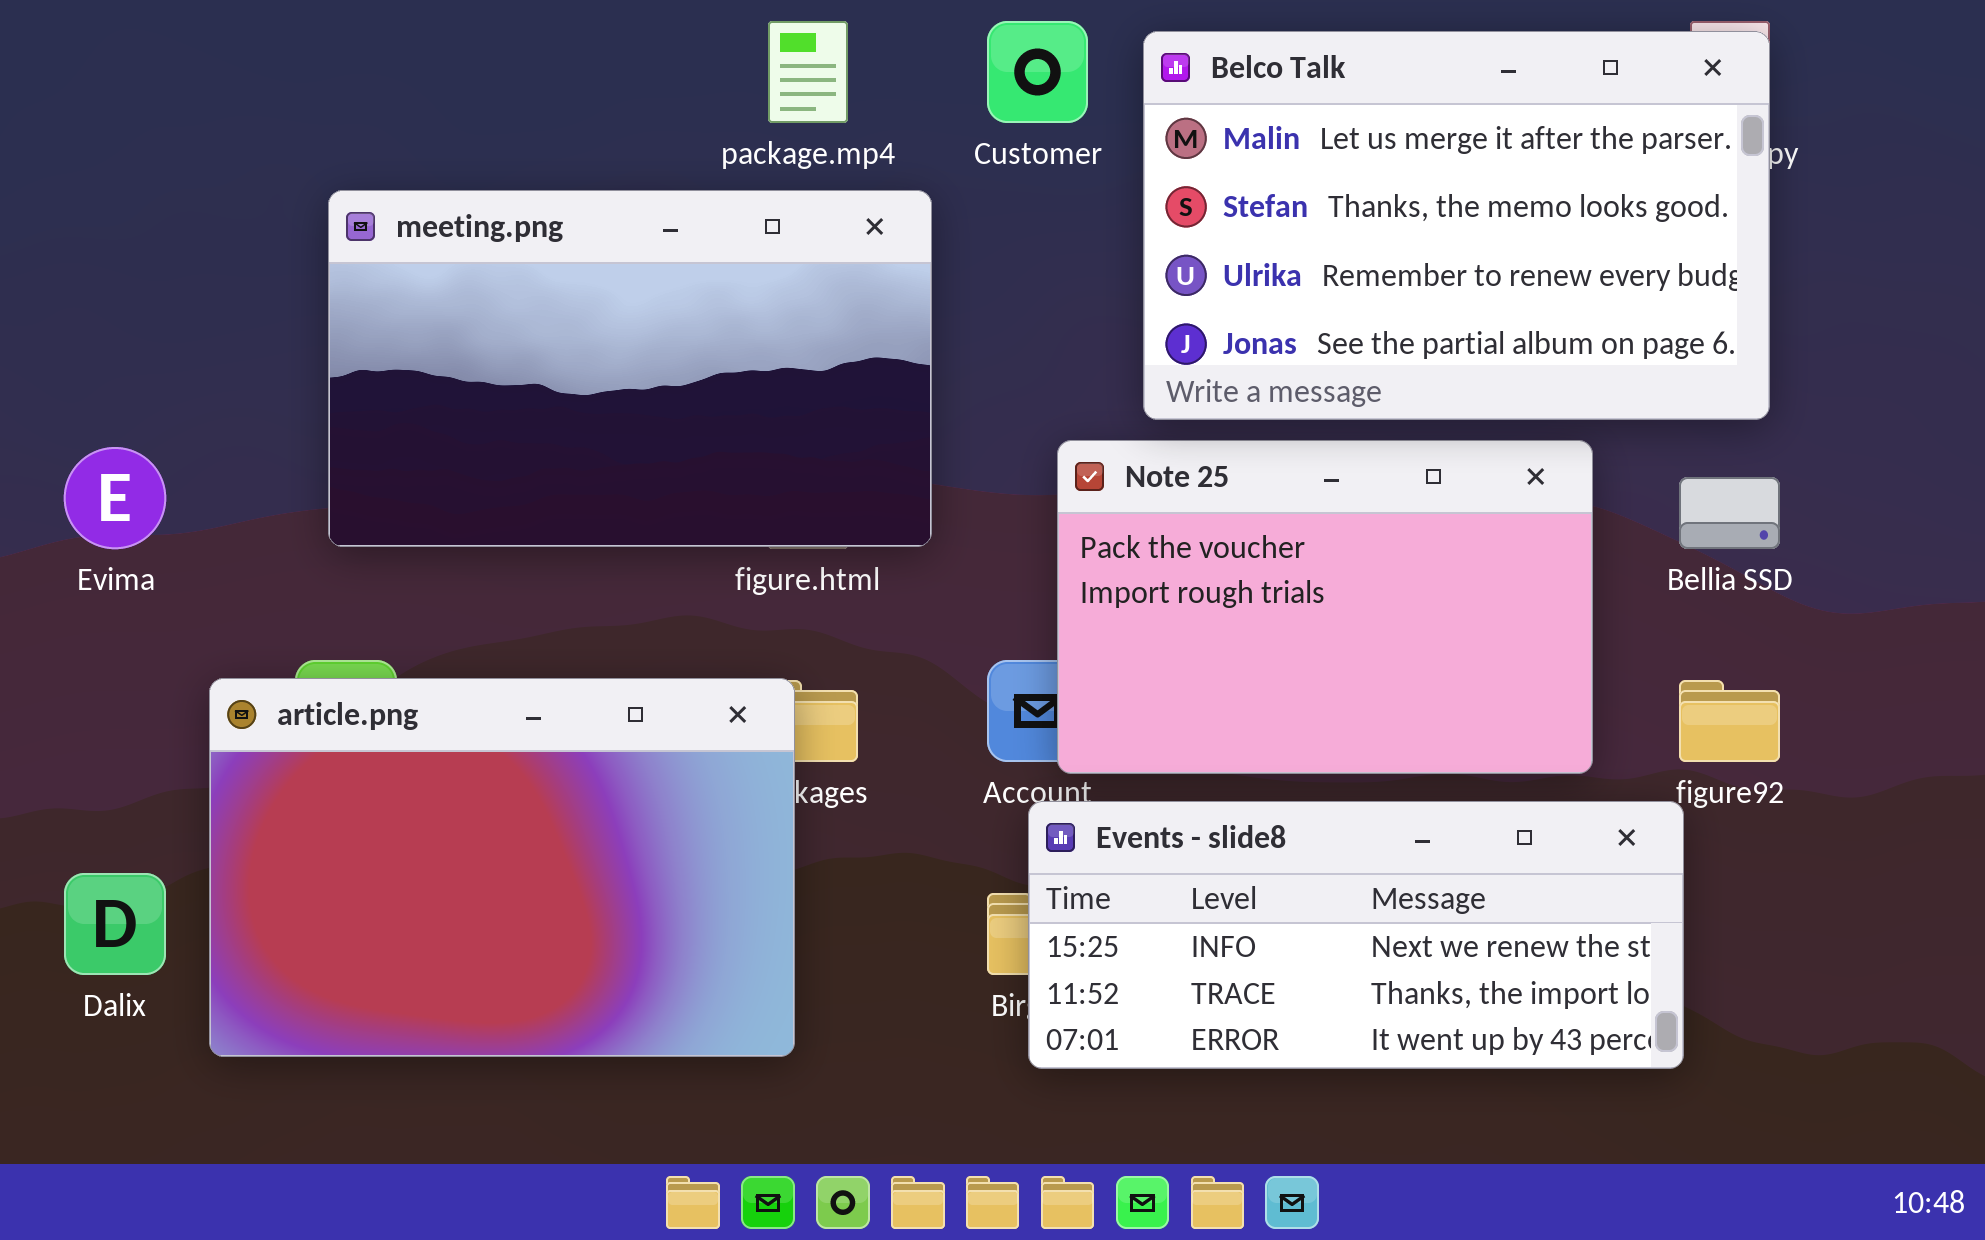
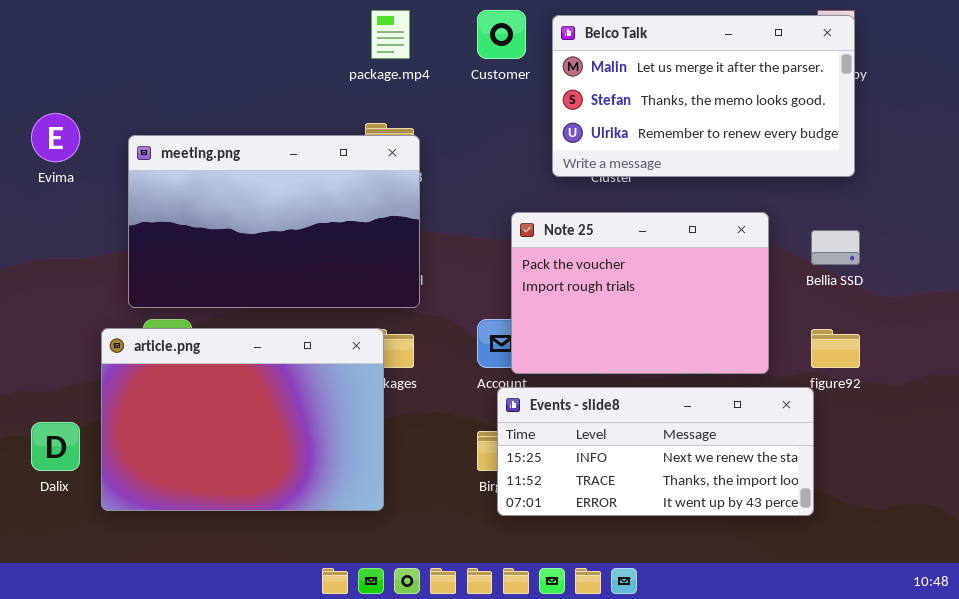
Belco Talk: [1143,31,1770,420] -> [552,15,855,177], resized
meeting.png: [328,190,932,547] -> [128,135,420,308], moved
Evima: [64,447,166,549] -> [31,113,80,162], moved

